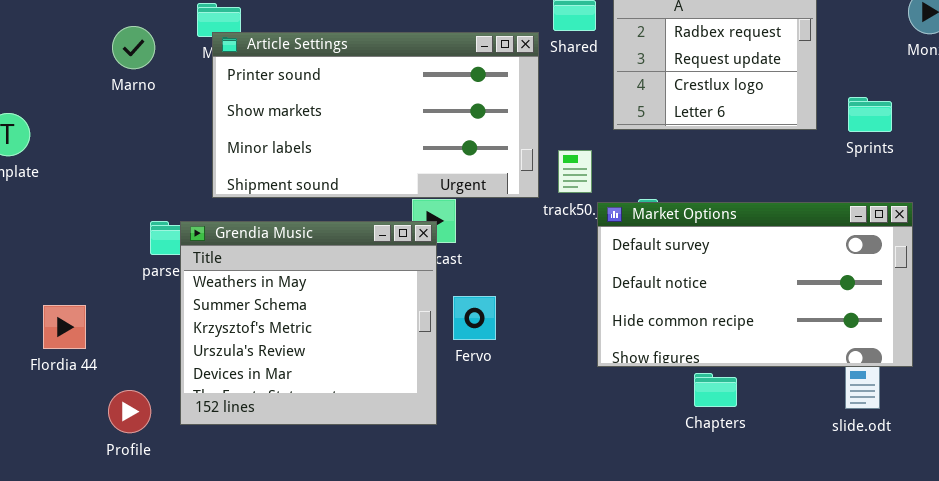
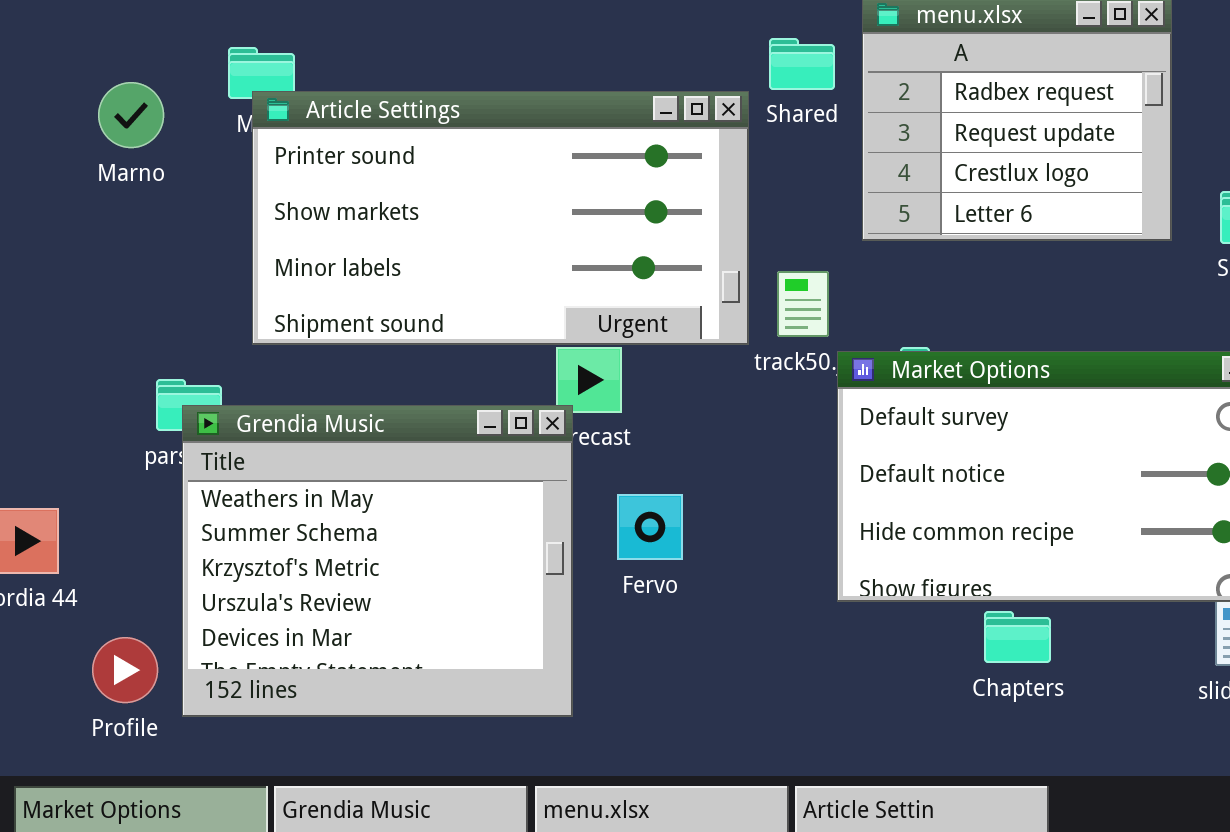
Grendia Music: [180,221,437,425] -> [182,405,573,717], moved

